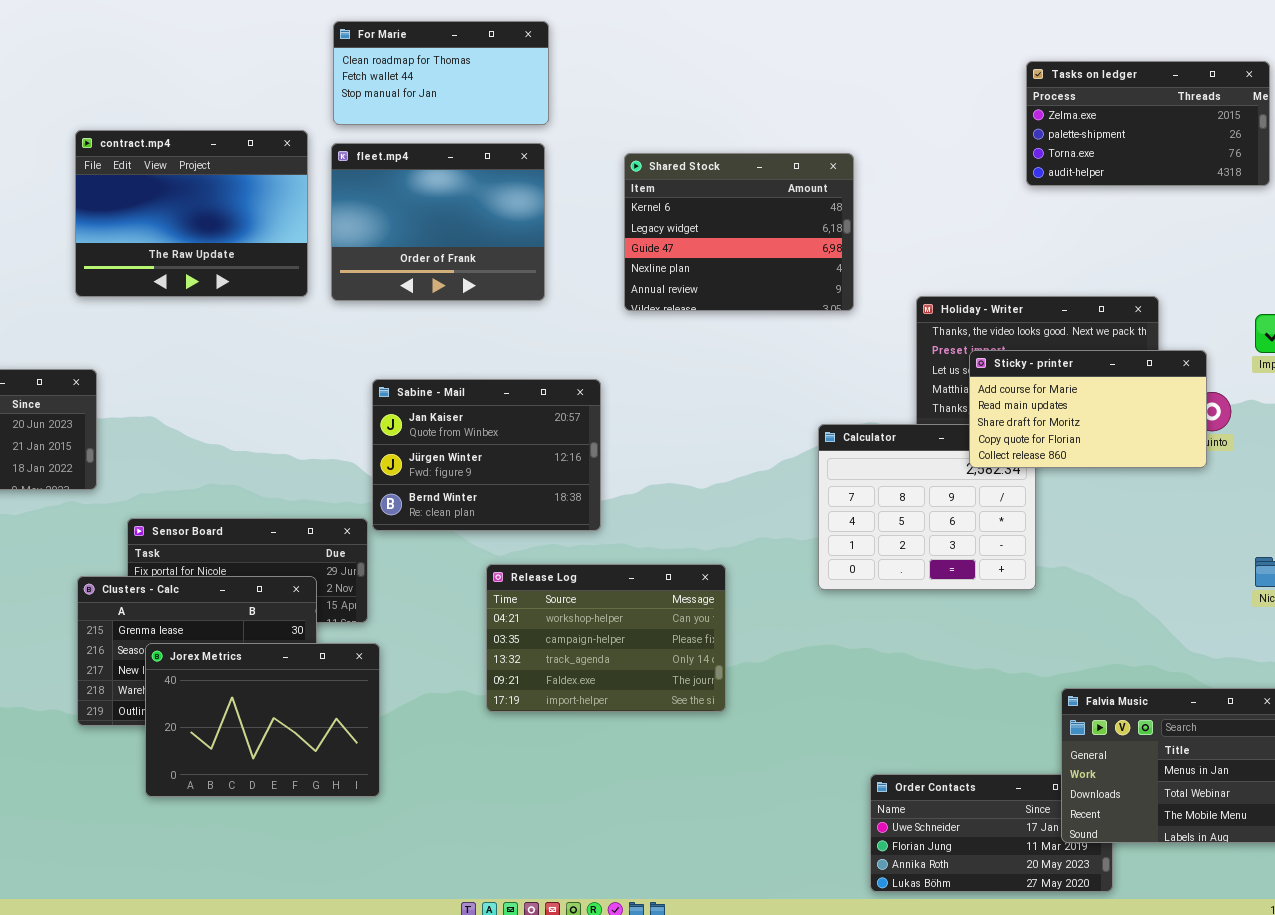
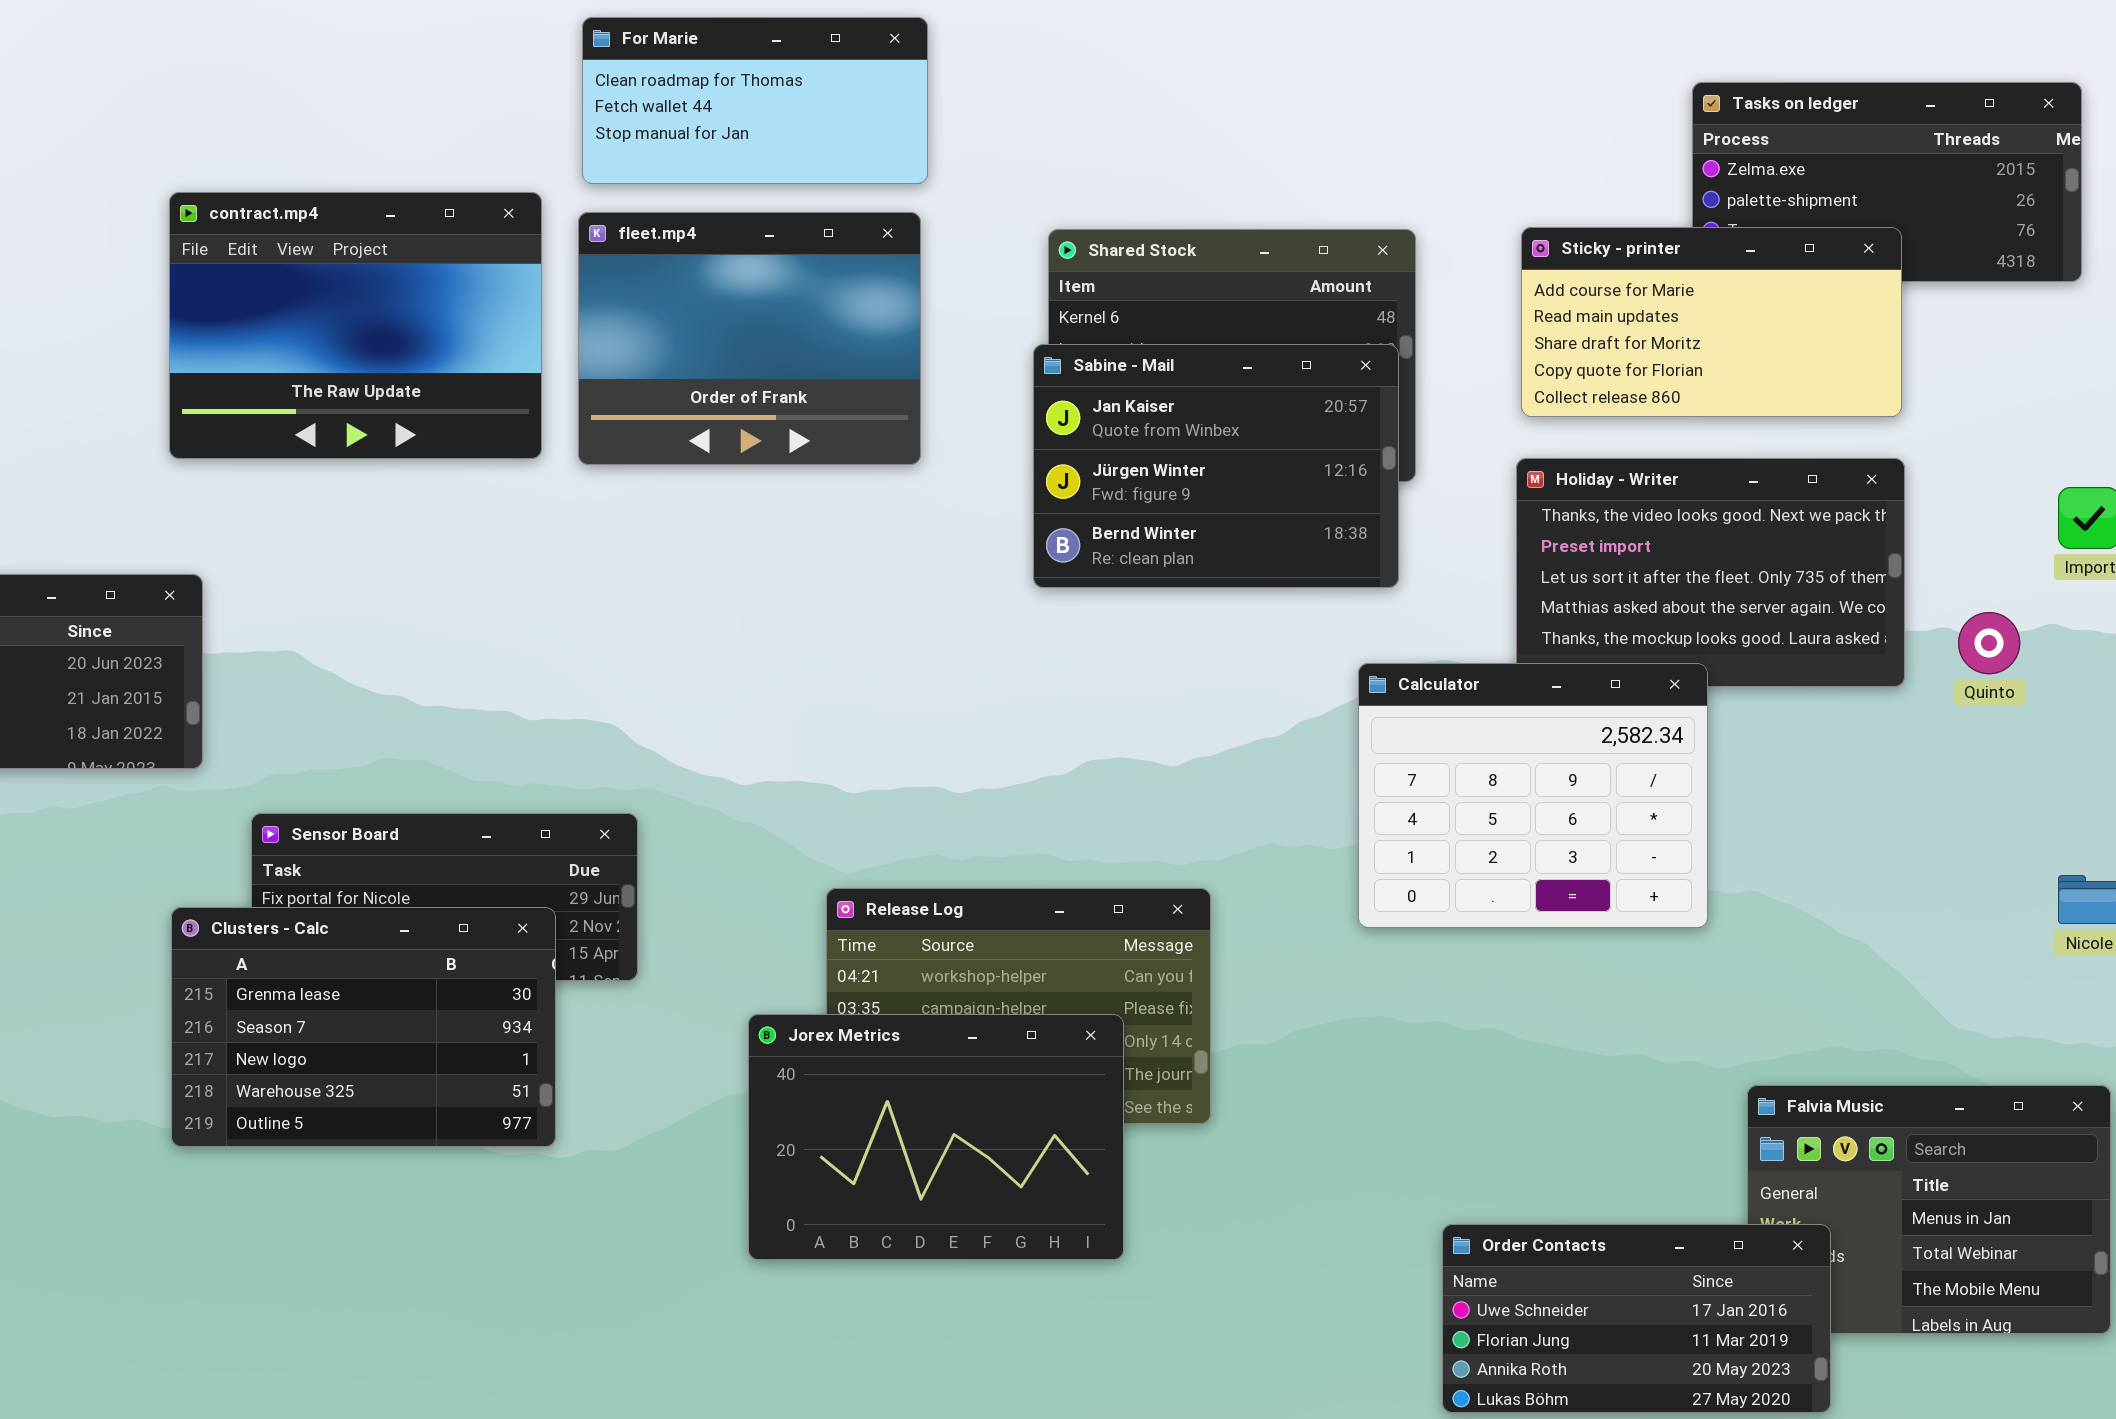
Sticky - printer: [969,350,1207,468] -> [1521,227,1902,417], moved
Sabine - Mail: [372,379,601,531] -> [1033,344,1399,588], moved
Jorex Metrics: [145,643,380,797] -> [748,1014,1124,1260], moved
Order Contacts: [870,774,1113,892] -> [1442,1224,1831,1413], raised

